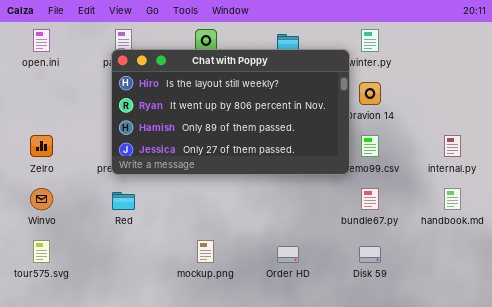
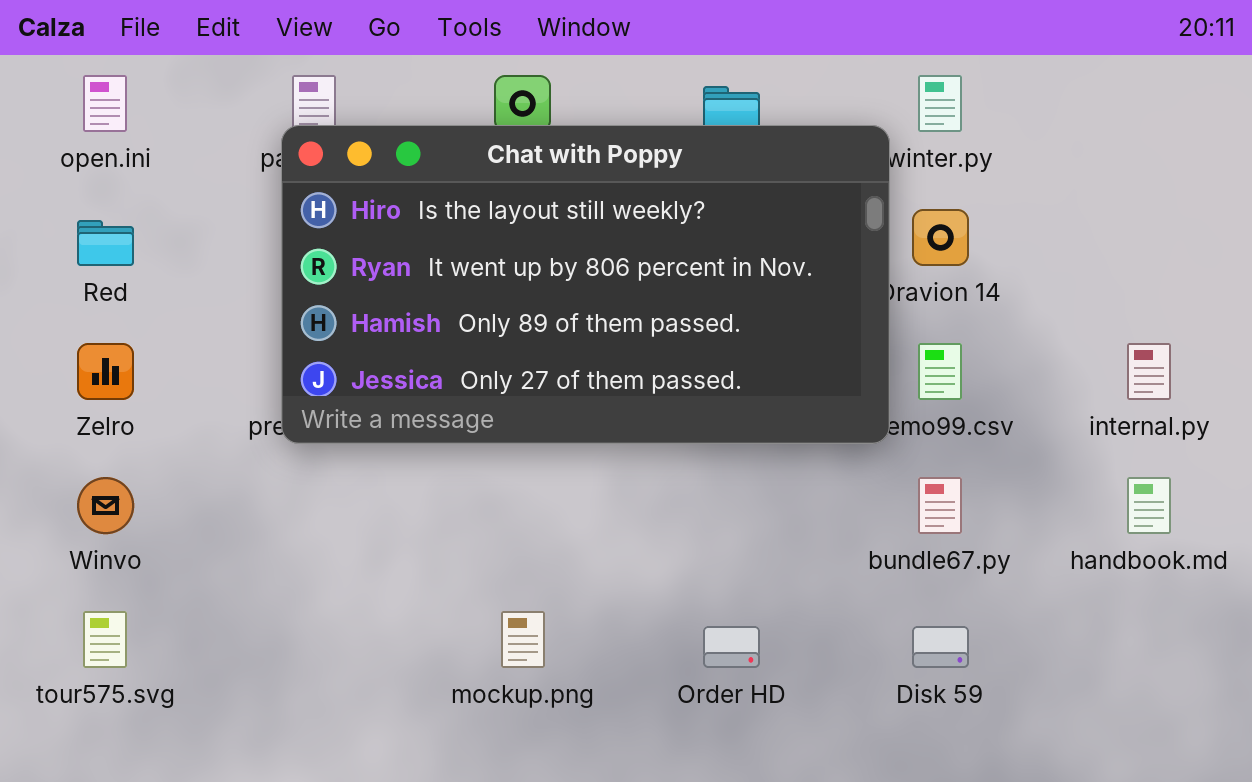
Red: [112,192,135,210] -> [77,220,134,266], moved

